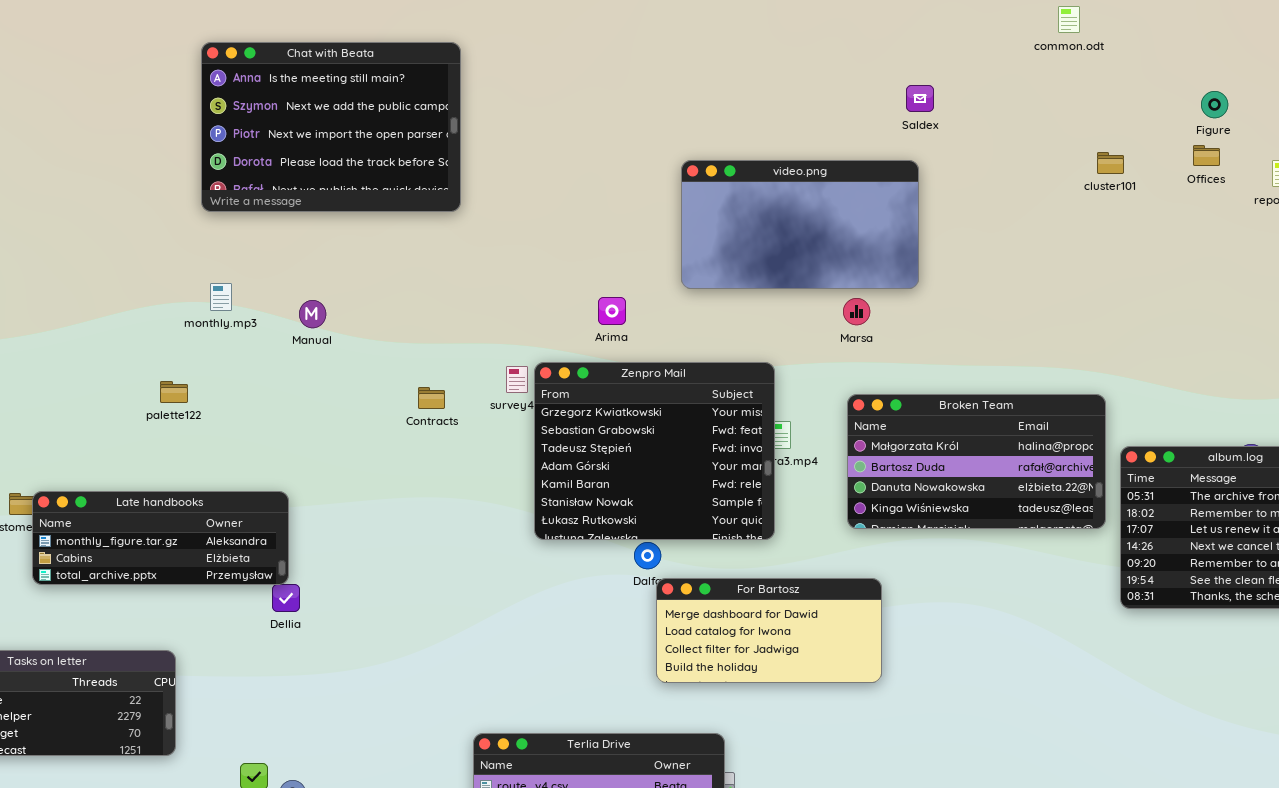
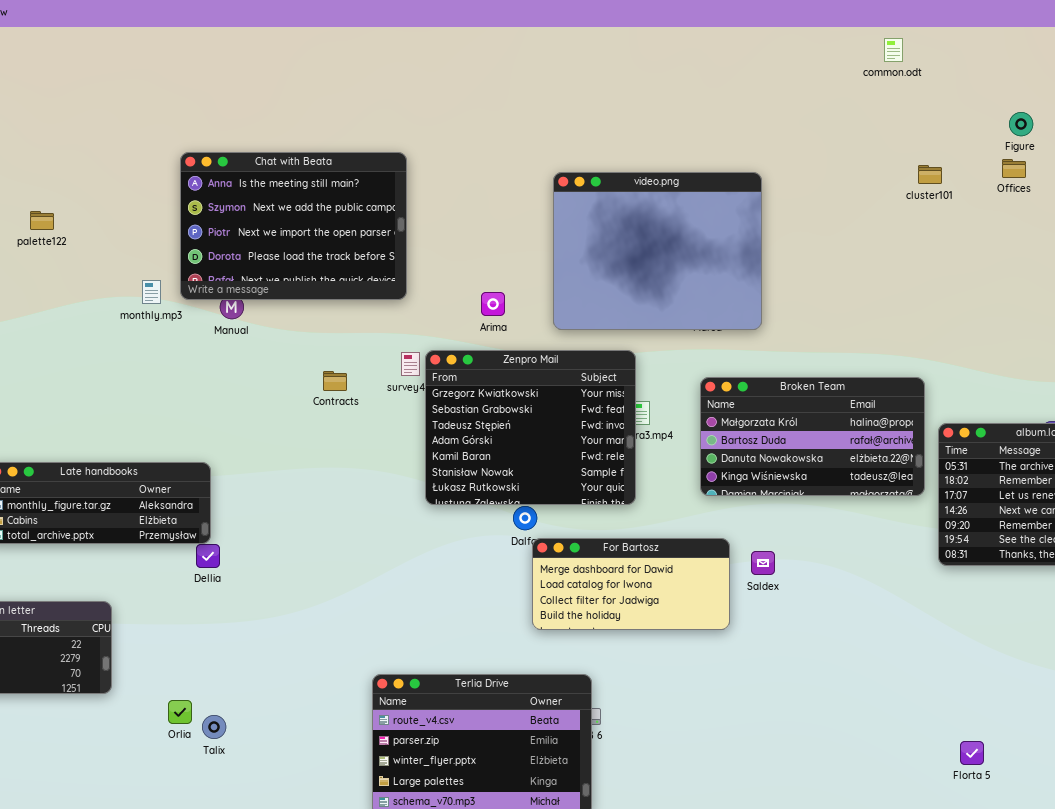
Chat with Beata: [201,42,461,212] -> [180,152,407,300], moved
Saldex: [906,85,934,112] -> [751,551,775,575], moved
video.png: [681,160,919,289] -> [553,172,762,330], resized
palette122: [160,381,188,403] -> [30,211,54,230], moved

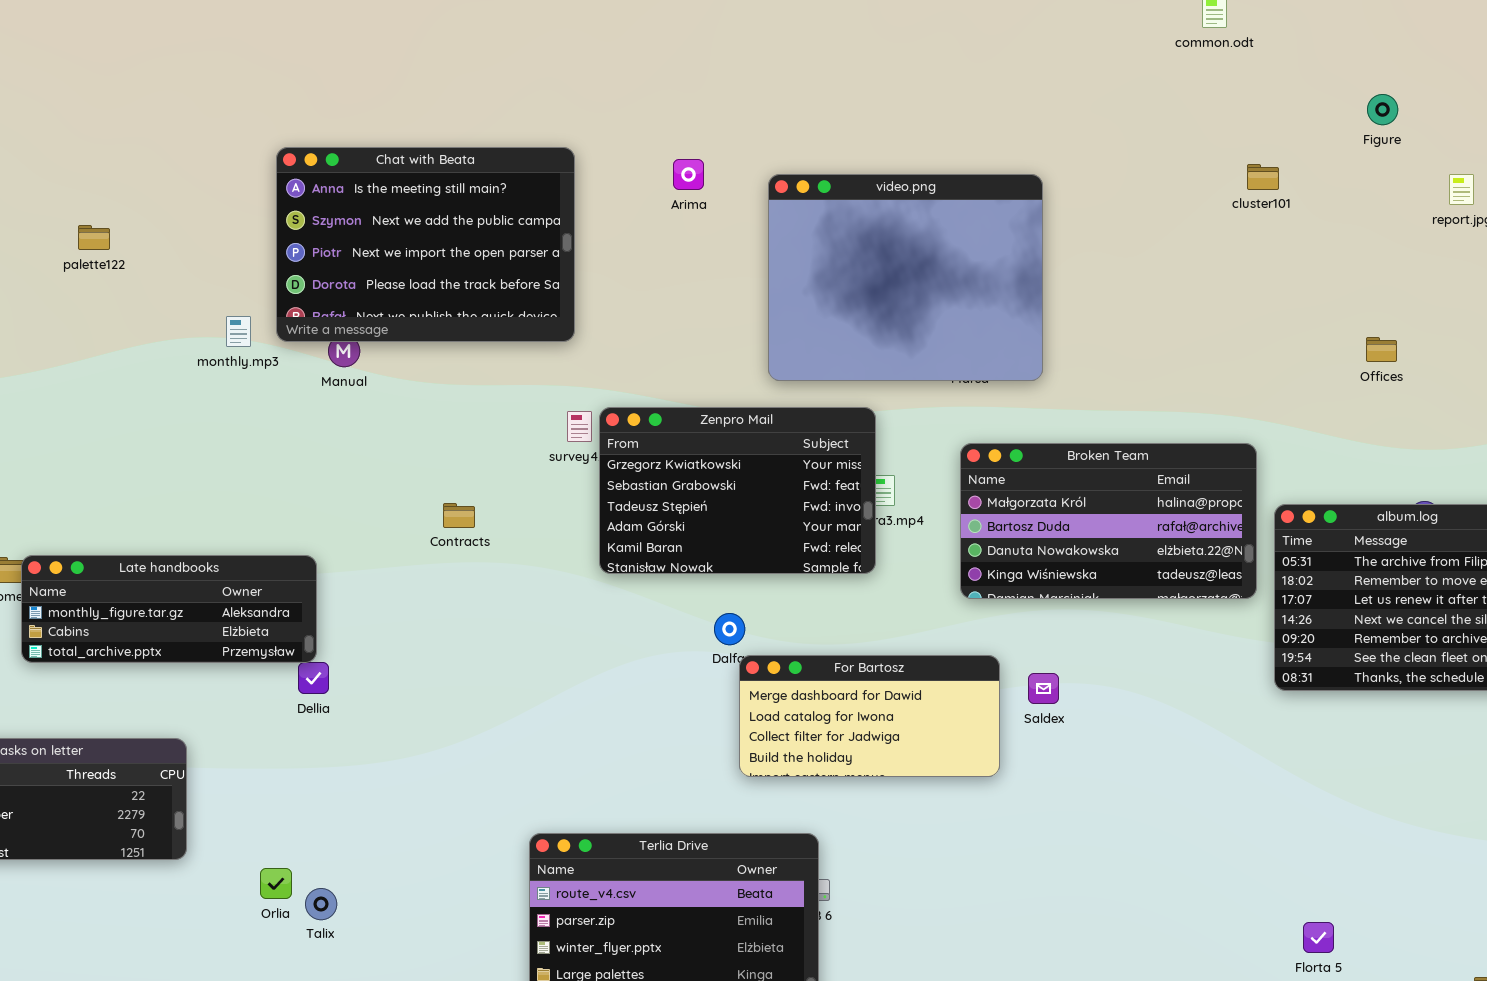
Offices: [1002,159,1026,178] -> [1366,337,1397,362], moved
Arima: [481,292,505,316] -> [673,159,704,190], moved
Zenpro Mail: [425,350,636,505] -> [599,407,876,574], resized
Contracts: [323,371,347,391] -> [443,503,475,528], moved

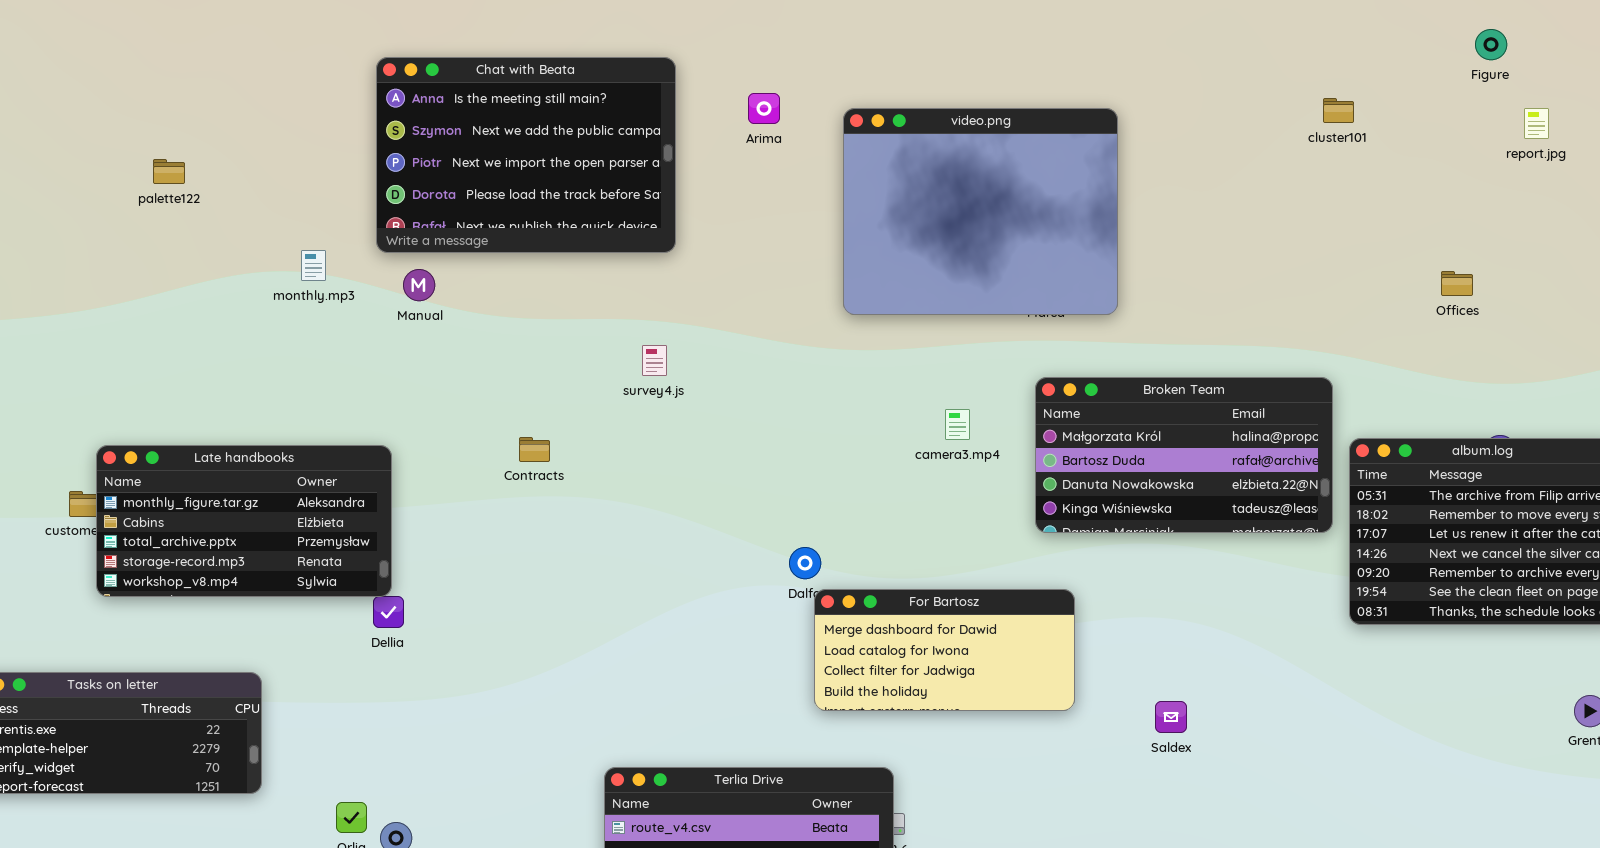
Figure: [1367,94,1398,125] -> [1475,29,1507,60], moved
Chat with Beata: [276,147,575,342] -> [376,57,676,253], moved
Zenpro Mail: [599,407,876,574] -> none, closed
Late handbooks: [21,555,317,663] -> [96,445,392,597], resized
Saldex: [1028,673,1059,704] -> [1155,701,1187,733], moved

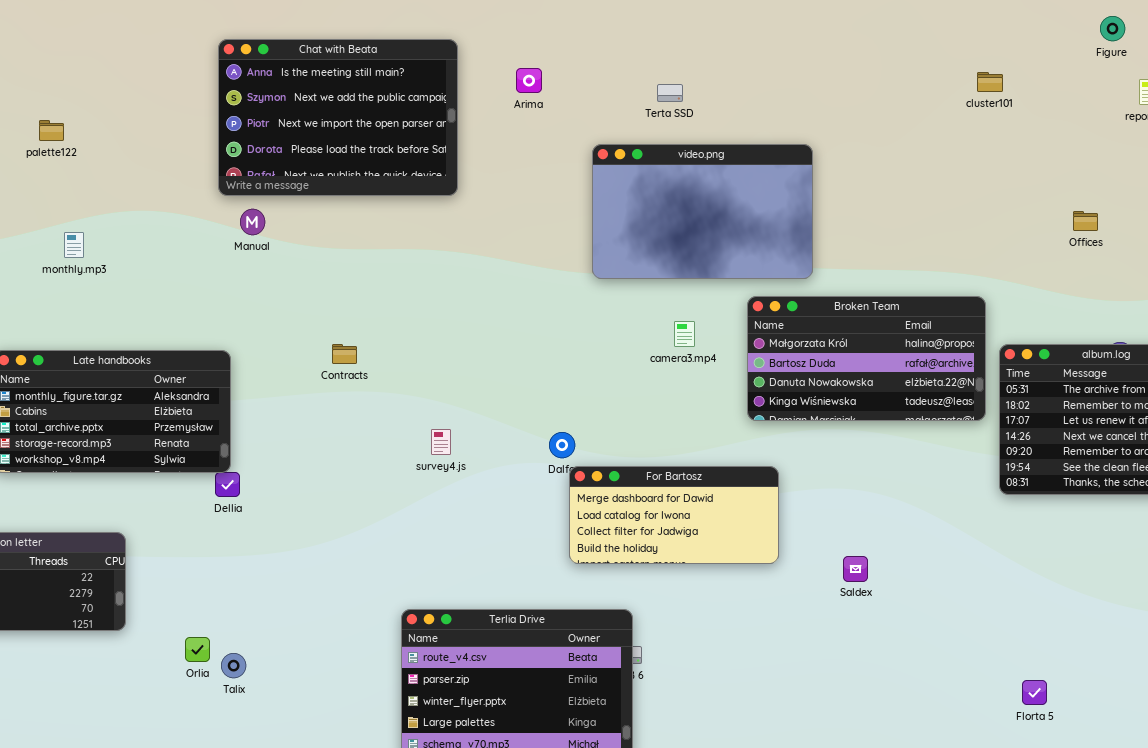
video.png: [843,108,1118,315] -> [592,144,813,279], moved, resized
monthly.mp3: [301,250,326,281] -> [64,232,84,258], moved
survey4.js: [642,345,667,376] -> [431,429,451,455], moved

